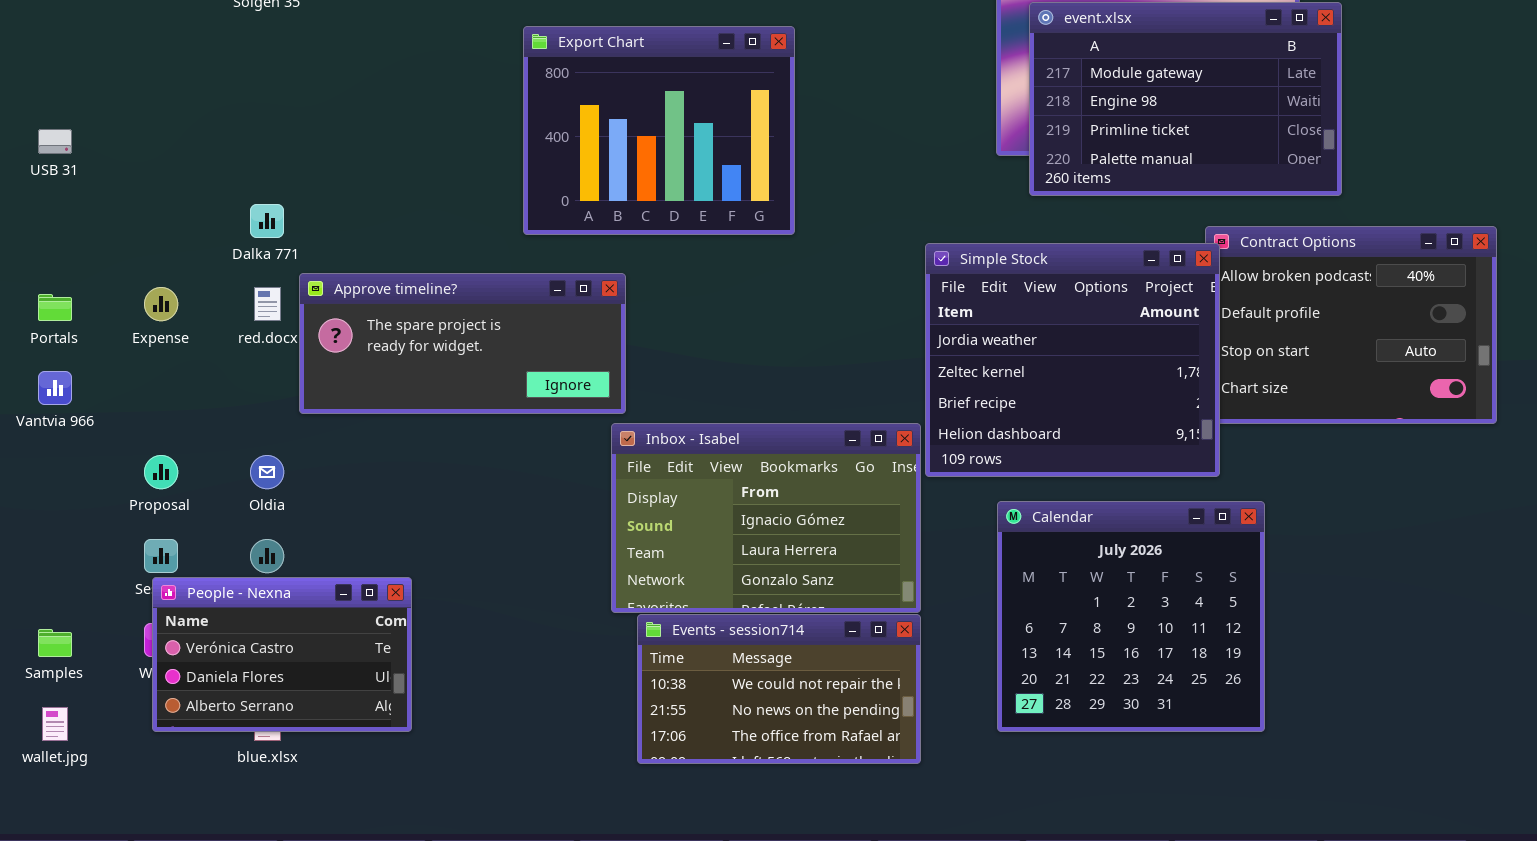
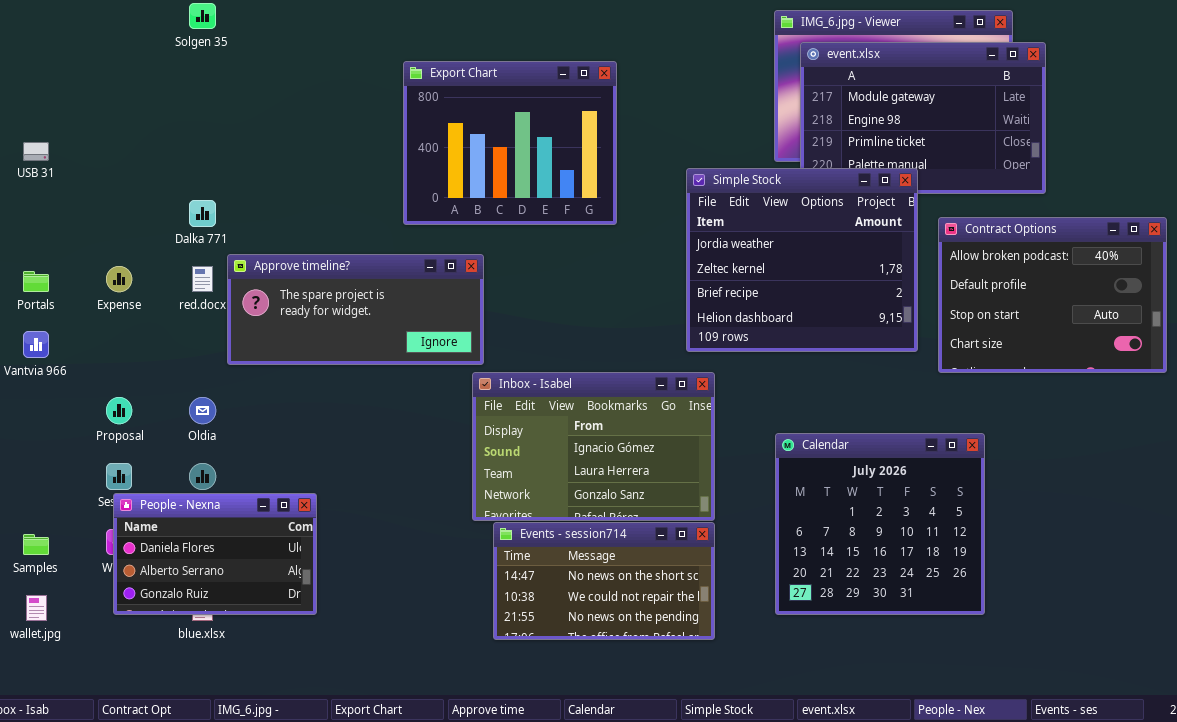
Simple Stock: [925,243,1220,477] -> [686,168,918,352], moved
People - Nexna: [152,577,412,732] -> [113,493,317,615], scrolled down 1 row
Events - session714: [637,614,921,764] -> [493,522,715,640], scrolled up 1 row

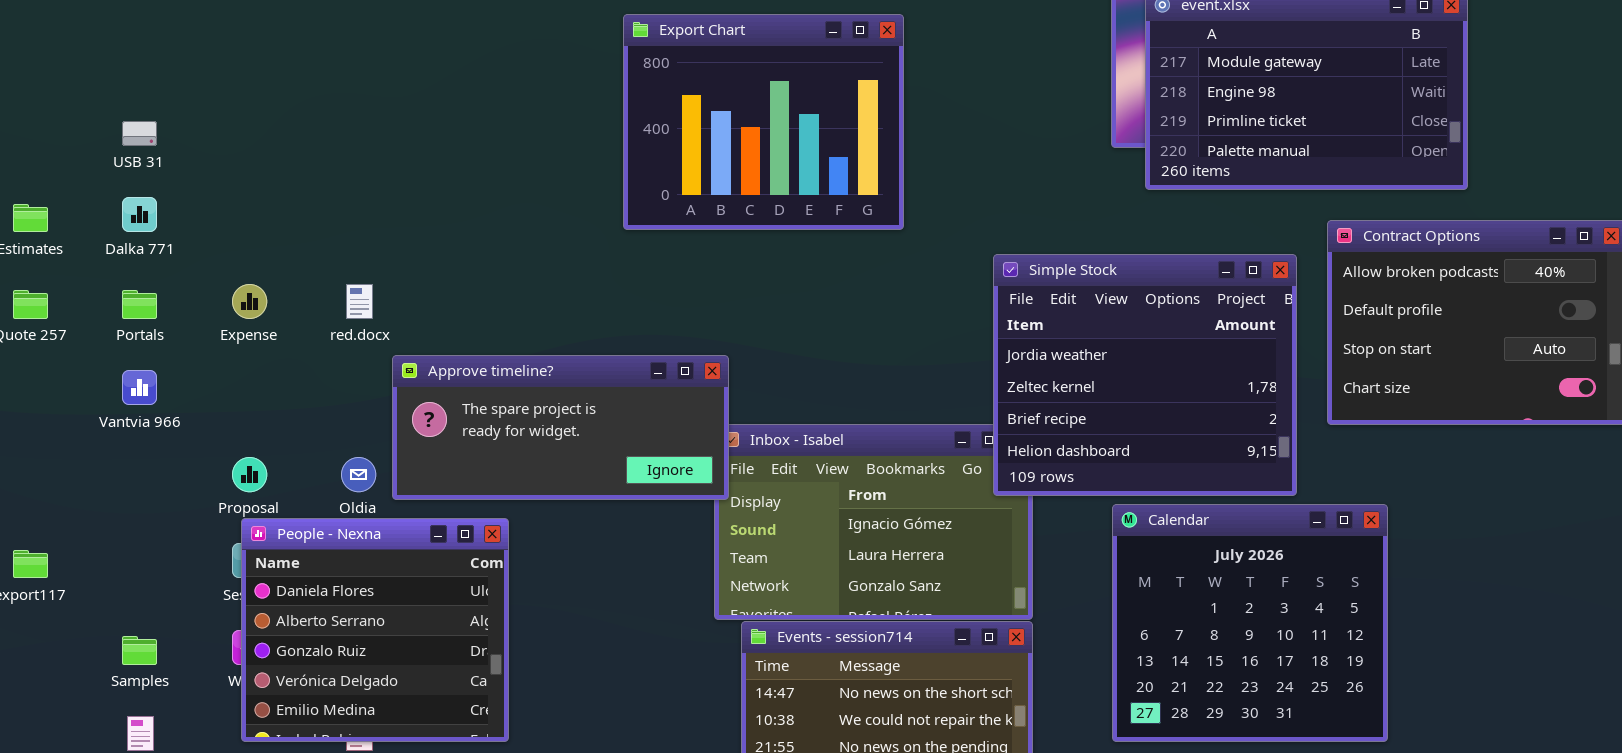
Simple Stock: [686,168,918,352] -> [993,254,1297,496], moved
Dalka 771: [189,200,216,227] -> [122,197,157,232], moved
Approve timeline?: [227,254,484,365] -> [392,355,729,500], moved
People - Nexna: [113,493,317,615] -> [241,518,509,742], resized

